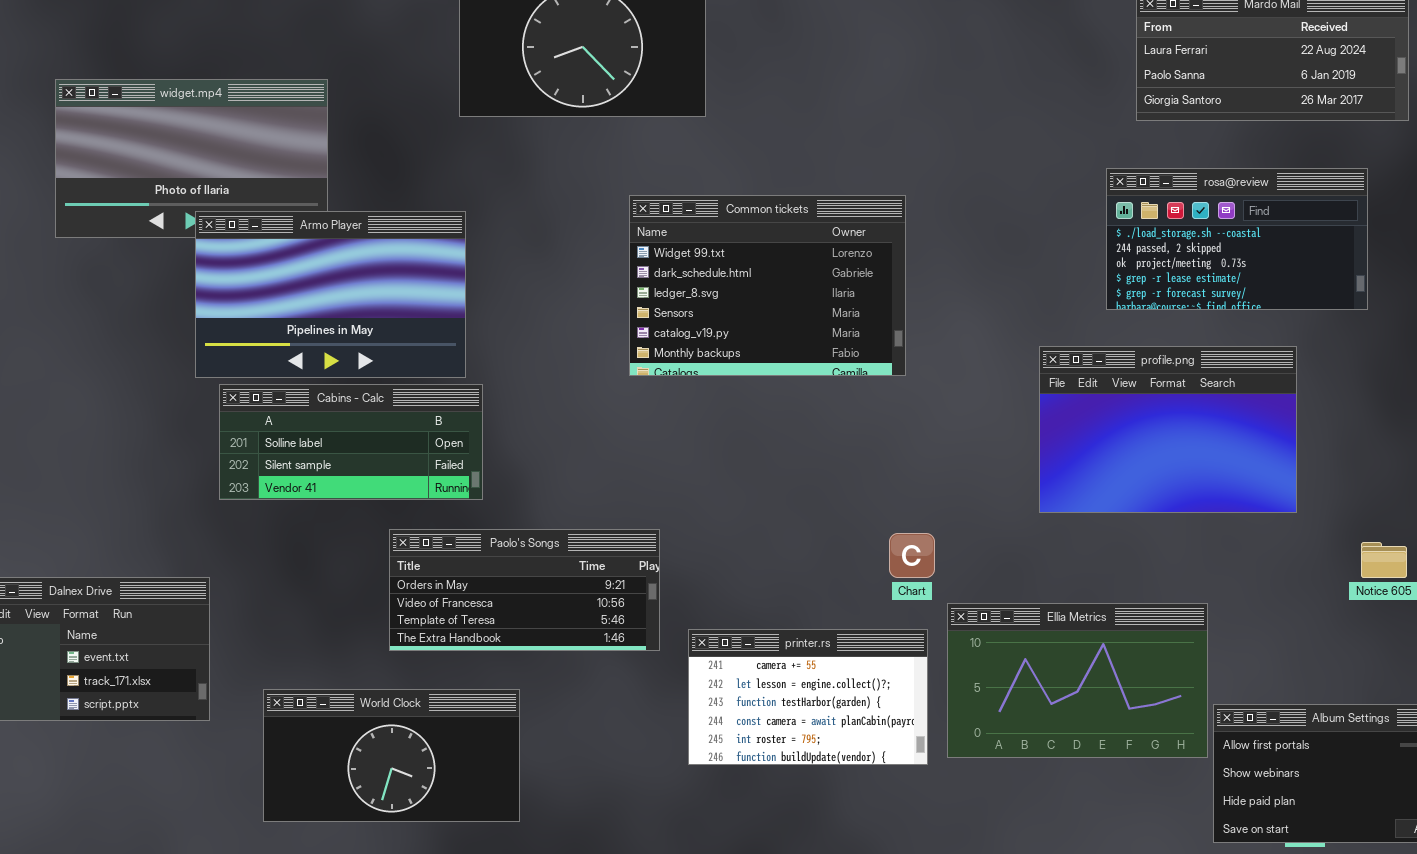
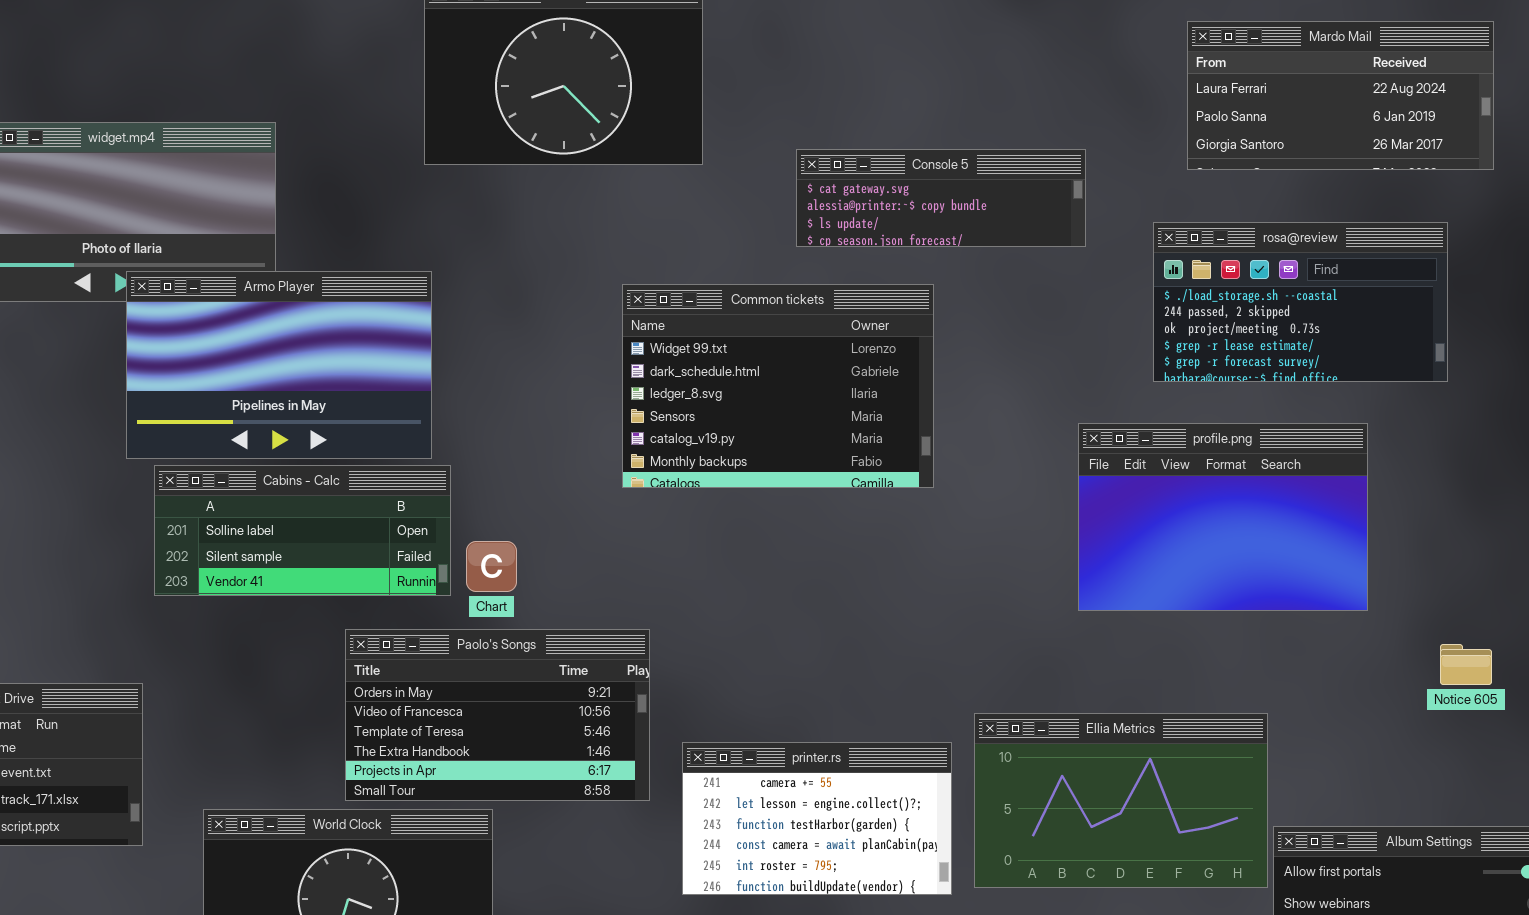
Console 5: none -> [796,149,1086,247], opened
Common tickets: [629,195,906,376] -> [622,284,934,488], moved
Paolo's Songs: [389,529,660,651] -> [345,629,650,801], resized
Chart: [889,533,935,578] -> [466,541,517,592], moved

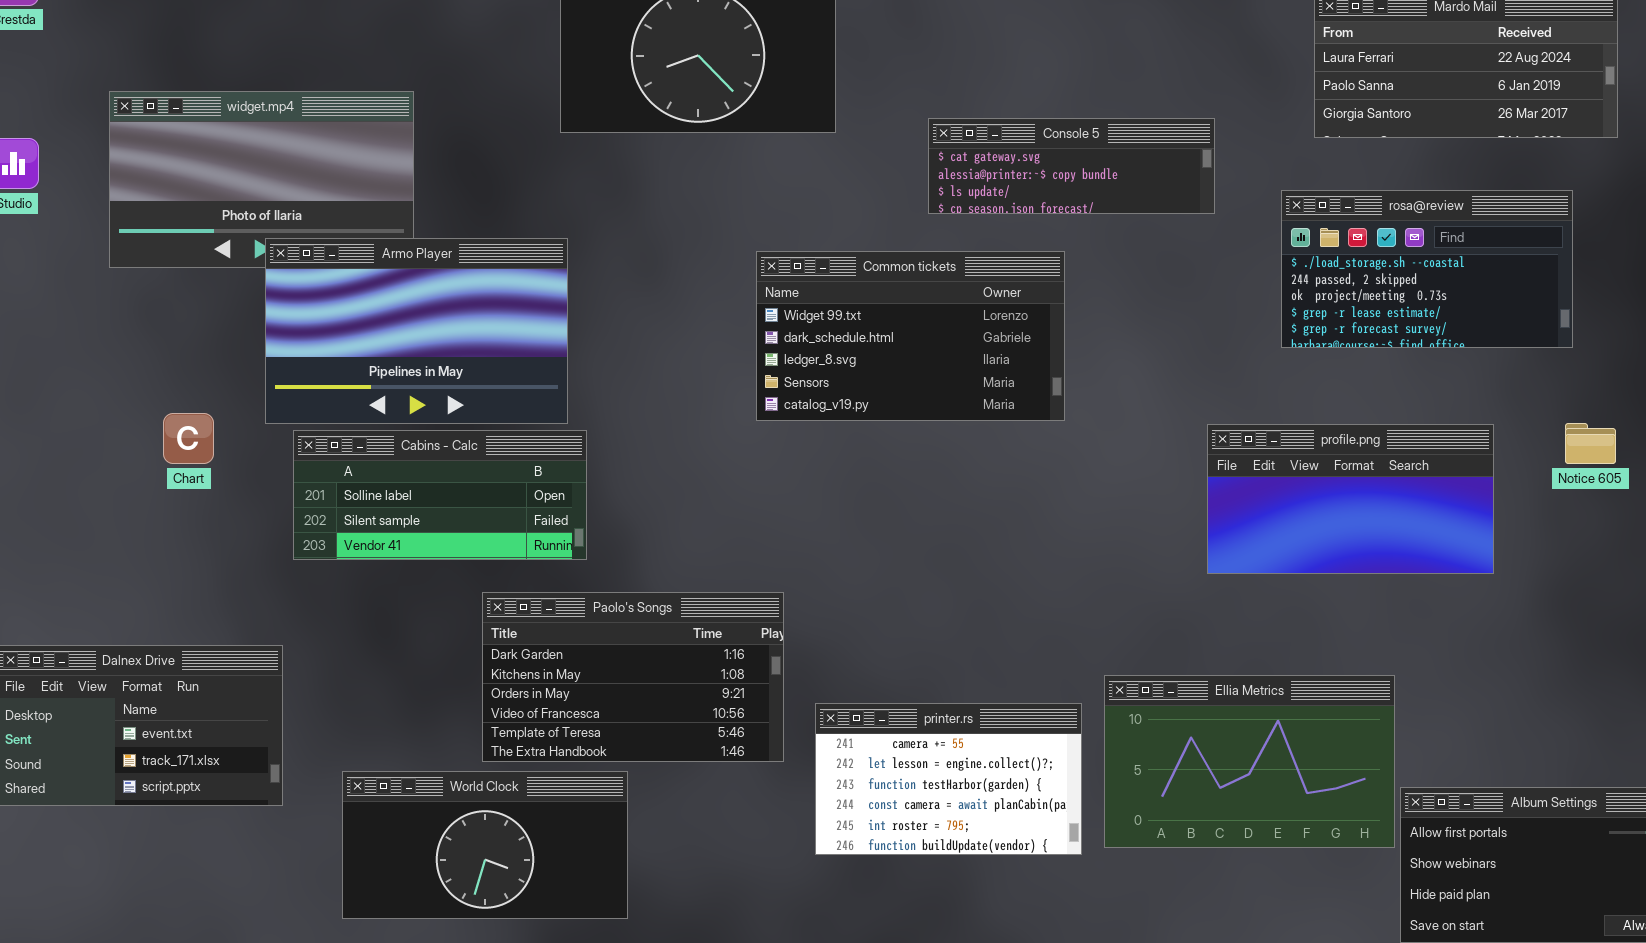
Common tickets: [622,284,934,488] -> [756,251,1065,421], resized
profile.png: [1078,423,1368,611] -> [1207,424,1494,574], resized
Chart: [466,541,517,592] -> [163,413,214,464], moved
Paolo's Songs: [345,629,650,801] -> [482,592,784,762], scrolled up 2 rows
Notice 605: [1440,644,1492,685] -> [1565,423,1616,464], moved

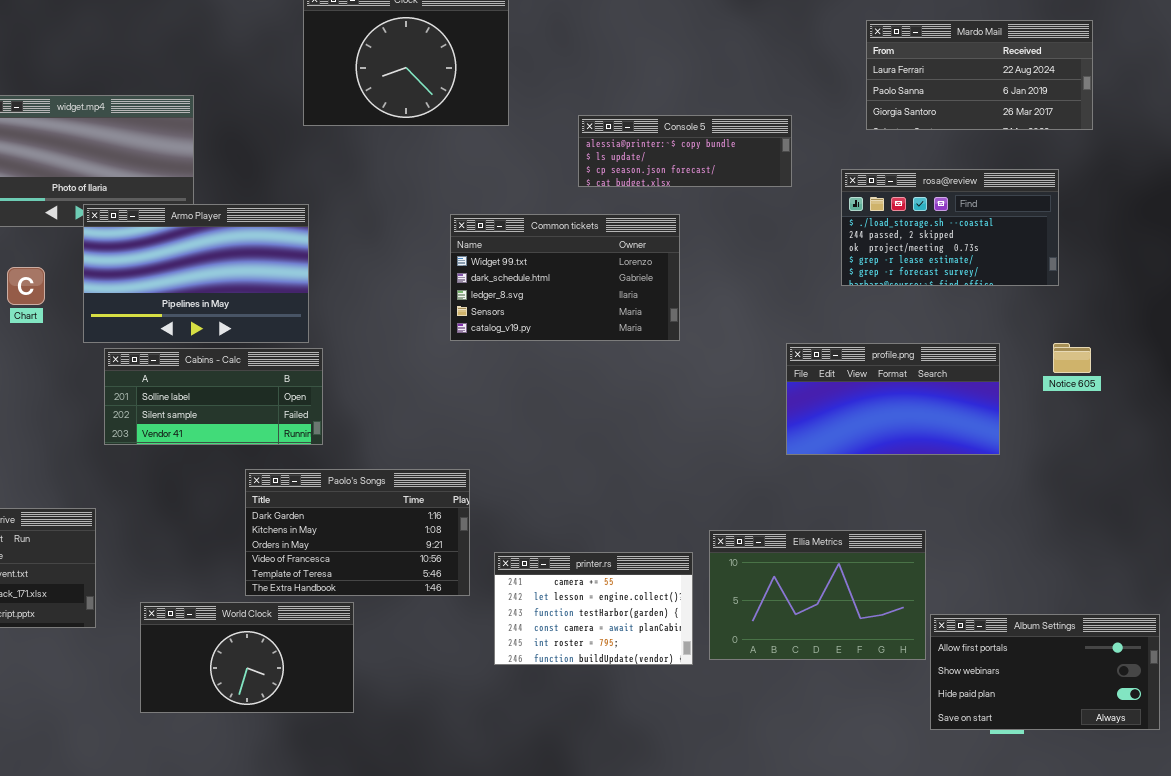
Console 5: [928,118,1215,214] -> [578,115,792,187], scrolled down 1 row
Chart: [163,413,214,464] -> [7,267,45,305], moved

